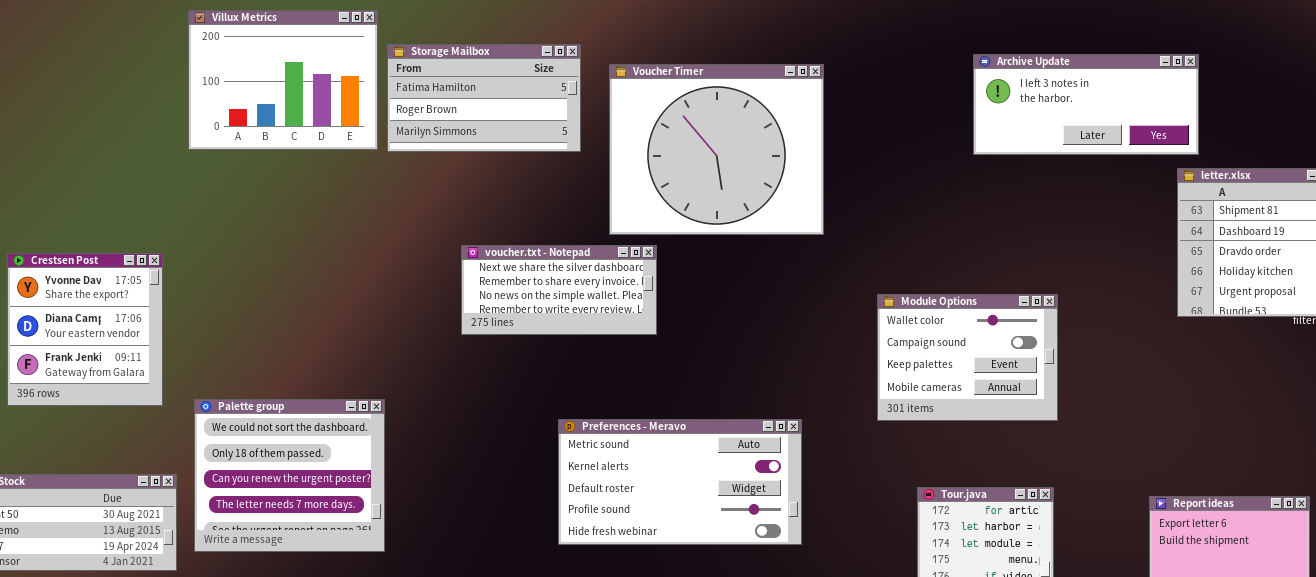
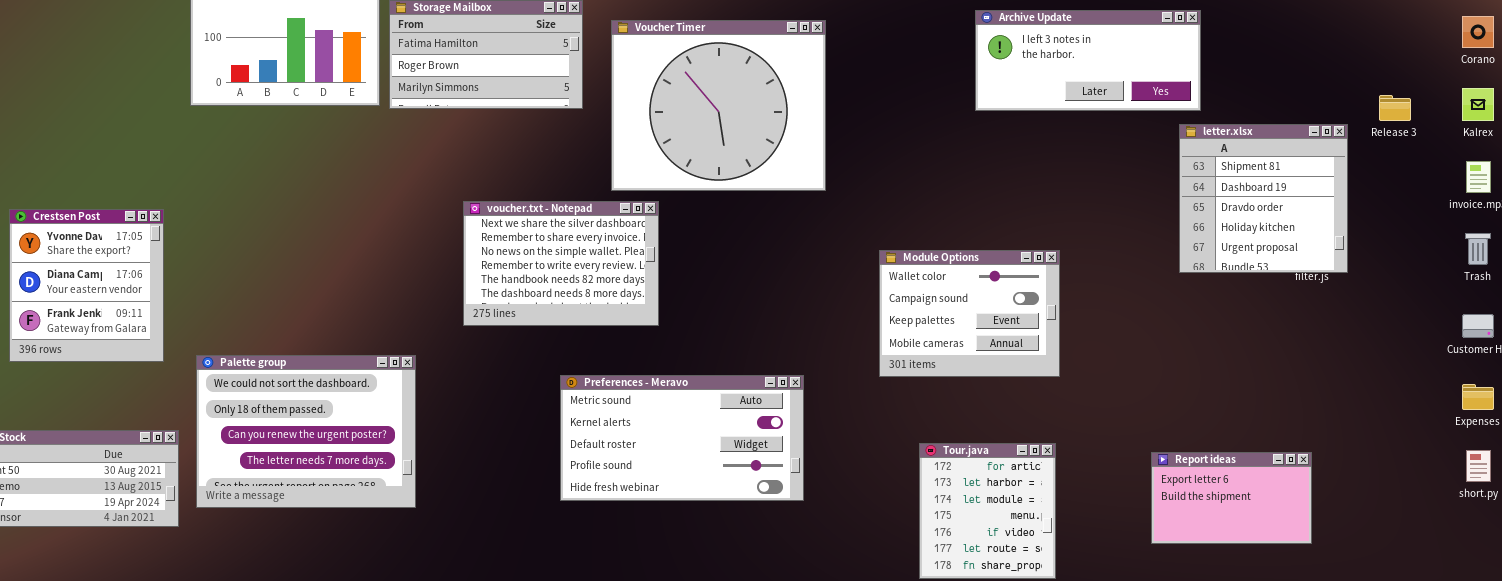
voucher.txt - Notepad: [461,245,657,335] -> [463,201,659,326], resized
Palette group: [194,399,385,552] -> [196,355,416,508], resized

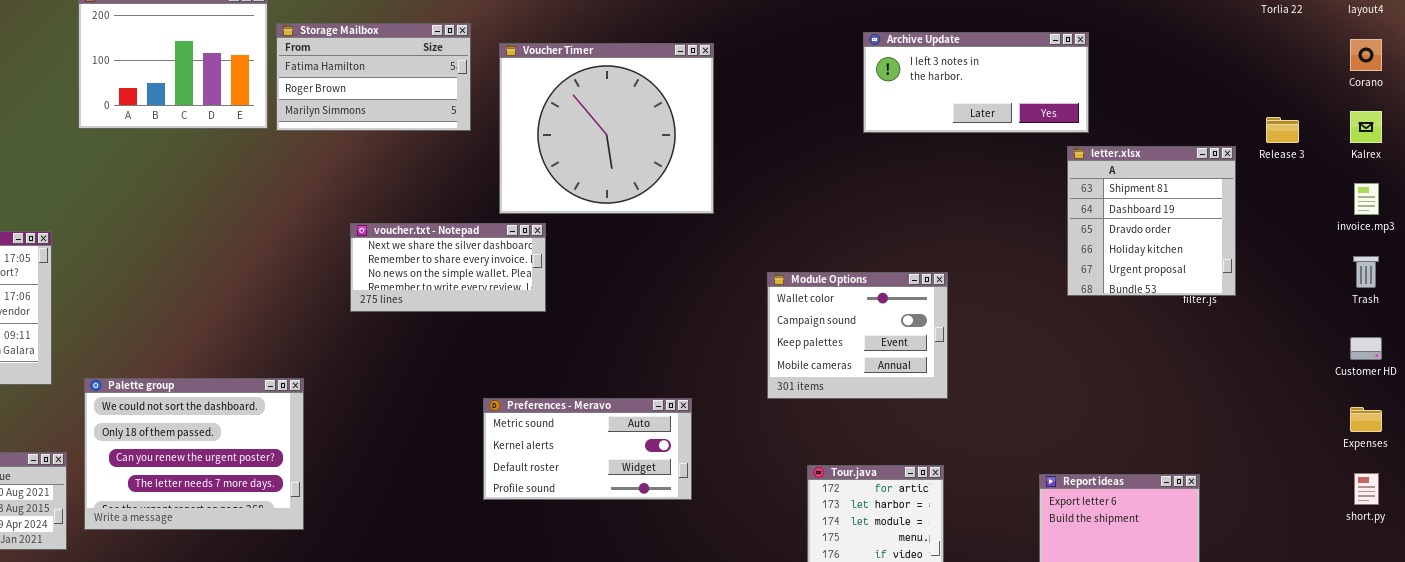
voucher.txt - Notepad: [463,201,659,326] -> [350,223,546,312], resized
Preferences - Meravo: [560,375,804,501] -> [483,398,692,500], resized

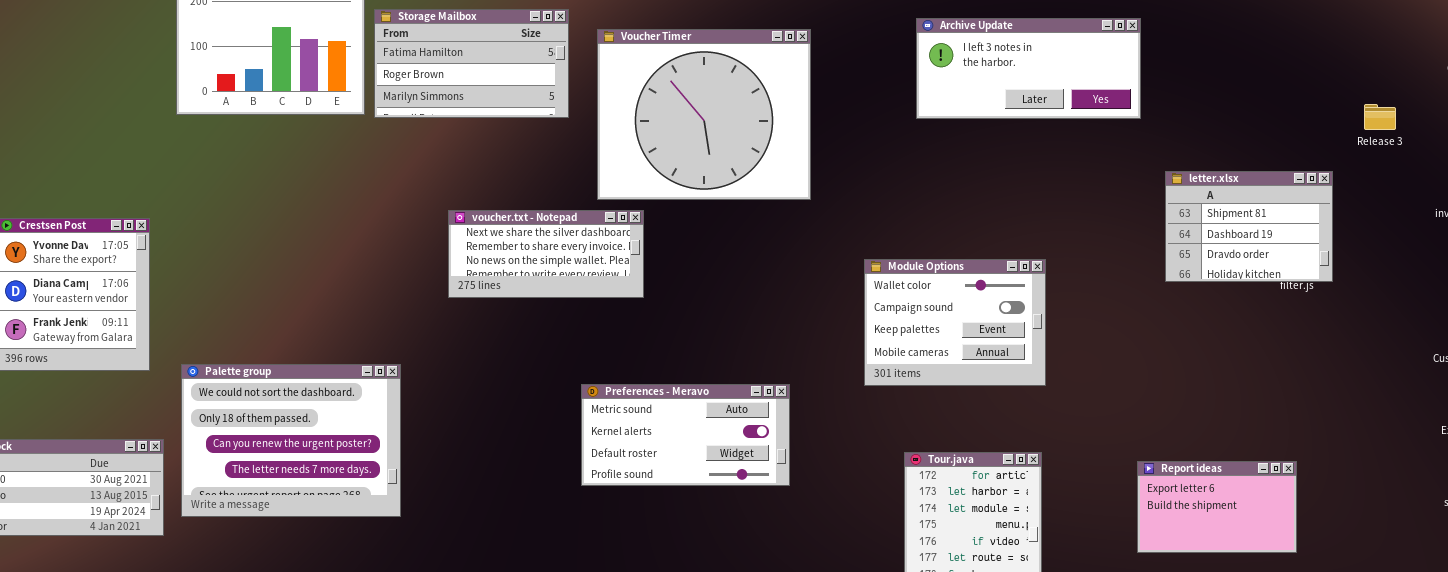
Archive Update: [863,32,1089,133] -> [916,18,1141,119], moved
letter.xlsx: [1067,146,1236,296] -> [1165,171,1333,282], resized

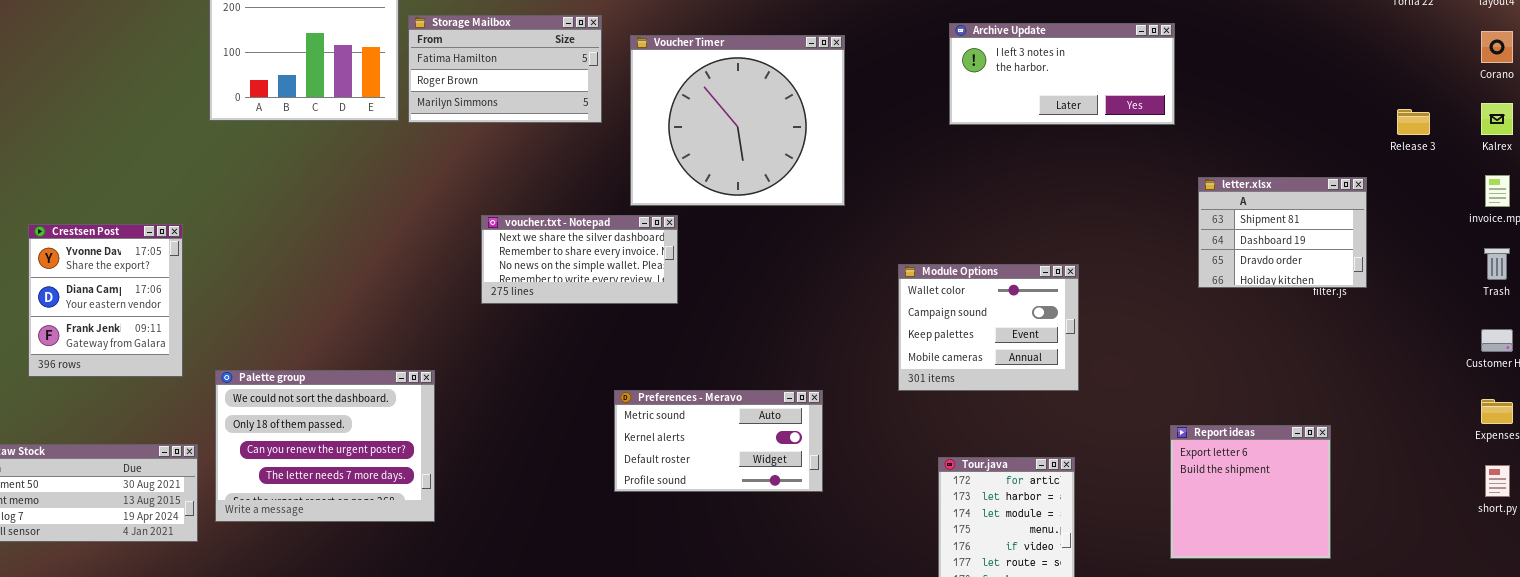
Report ideas: [1137,461,1297,553] -> [1170,425,1331,559], resized

